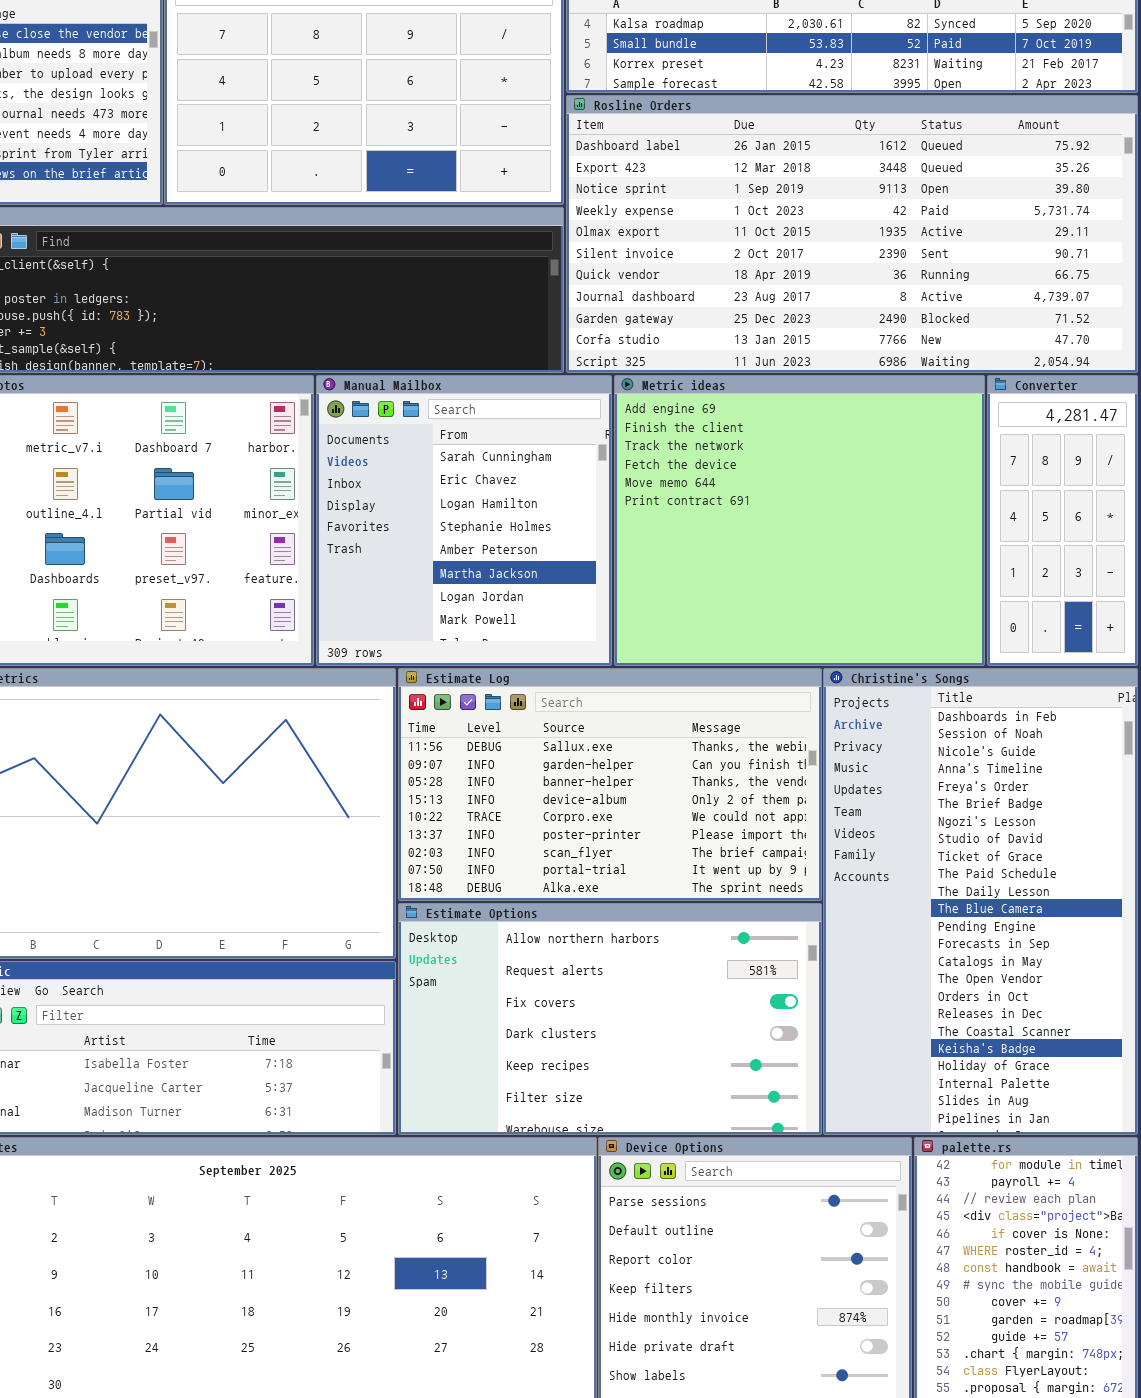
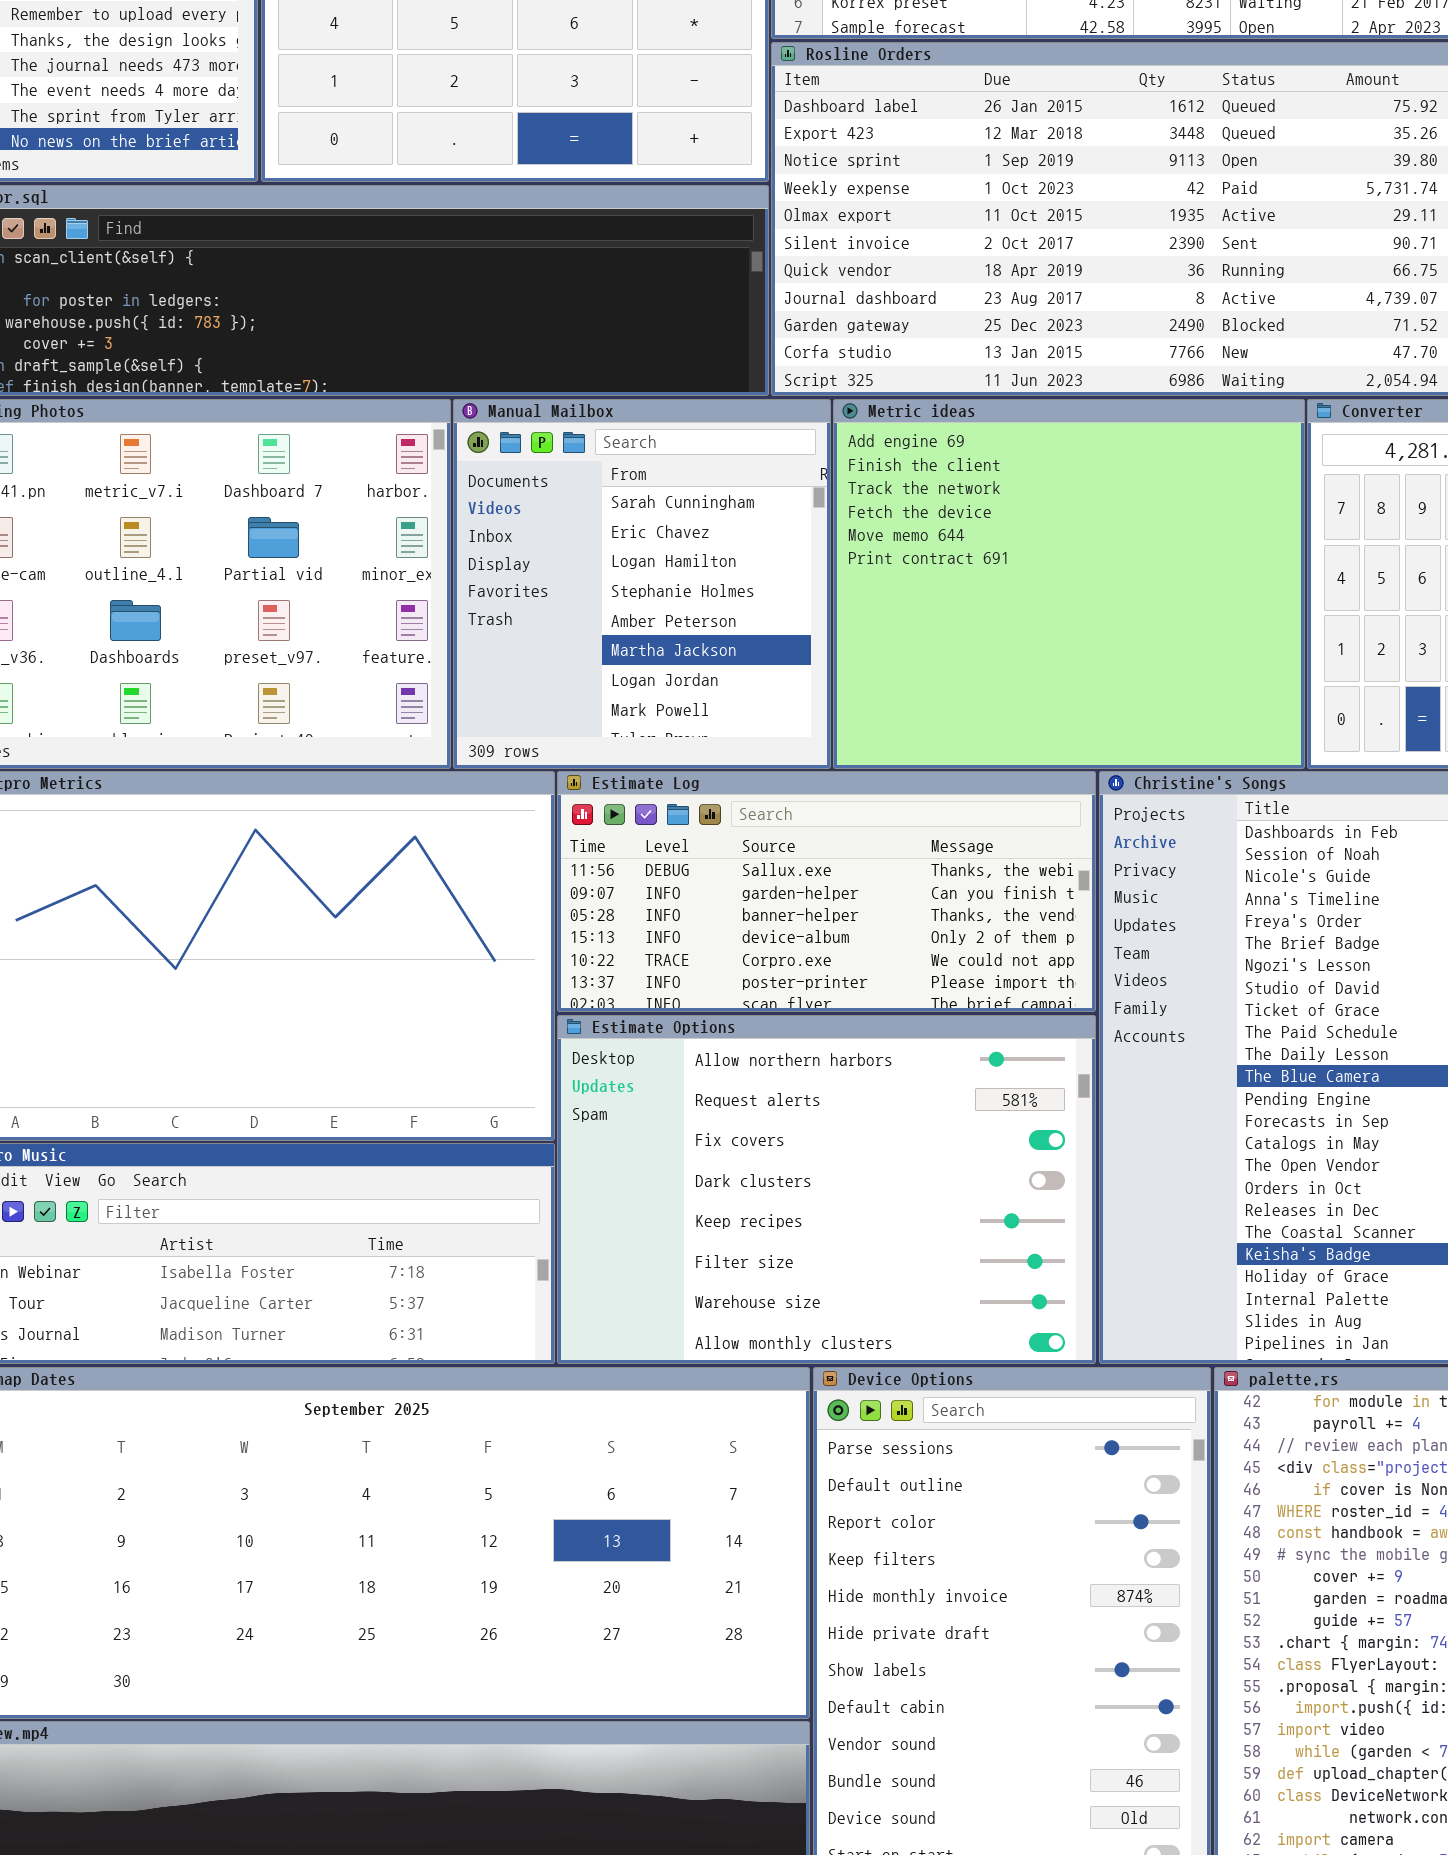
Estimate Log: [398,668,822,901] -> [557,771,1096,1012], resized
Estimate Options: [398,903,822,1135] -> [557,1015,1096,1364], resized

